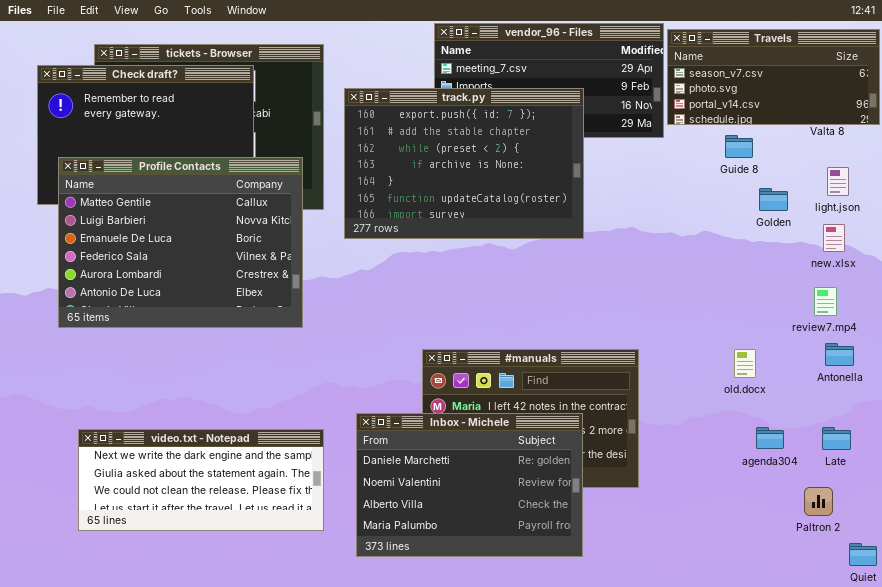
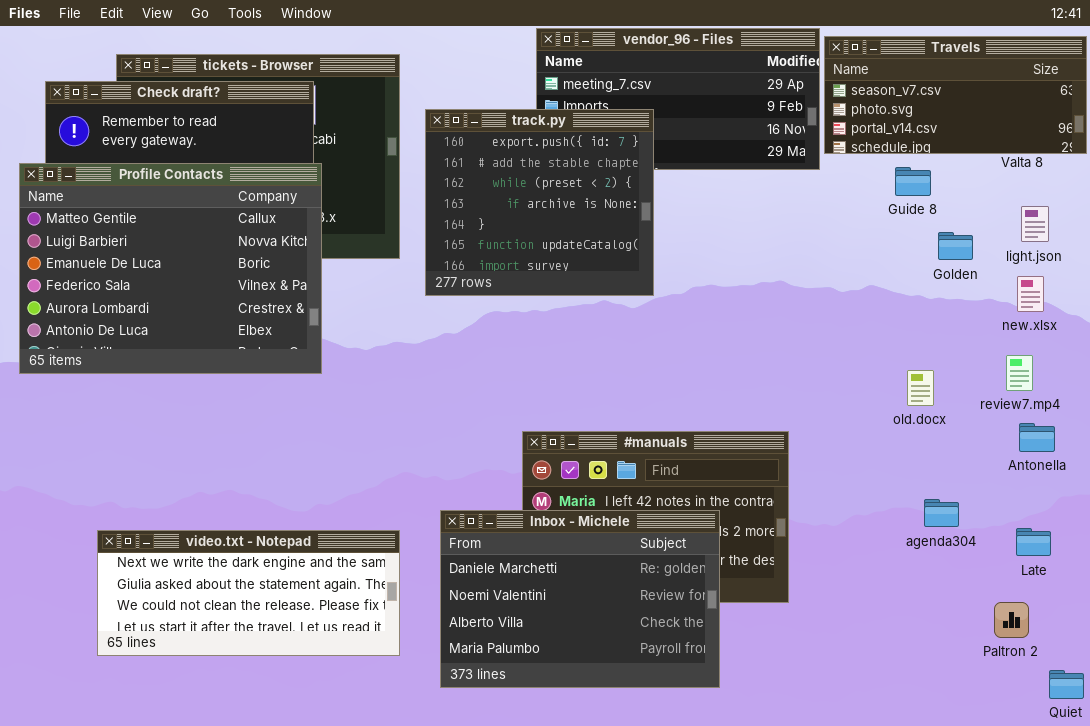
track.py: [344,88,584,239] -> [425,109,654,296], resized
Profile Contacts: [58,157,303,328] -> [19,163,322,374], moved
old.docx: [734,349,756,378] -> [907,370,934,406], moved
agenda304: [756,427,784,449] -> [924,499,959,527], moved

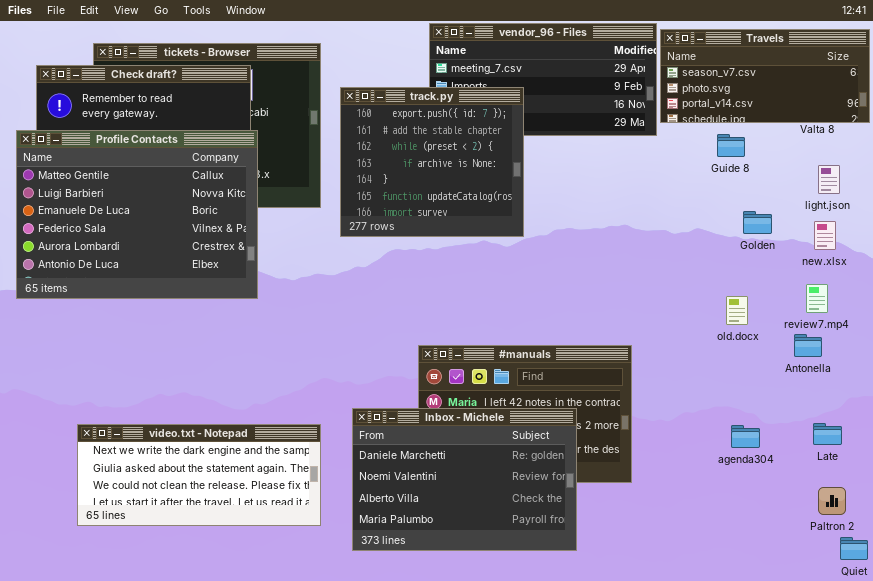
Golden: [938,232,973,260] -> [743,211,772,234], moved
Antonella: [1019,423,1055,452] -> [794,334,822,357], moved
agenda304: [924,499,959,527] -> [731,425,760,448], moved
Paltron 2: [994,602,1029,638] -> [818,487,846,515], moved

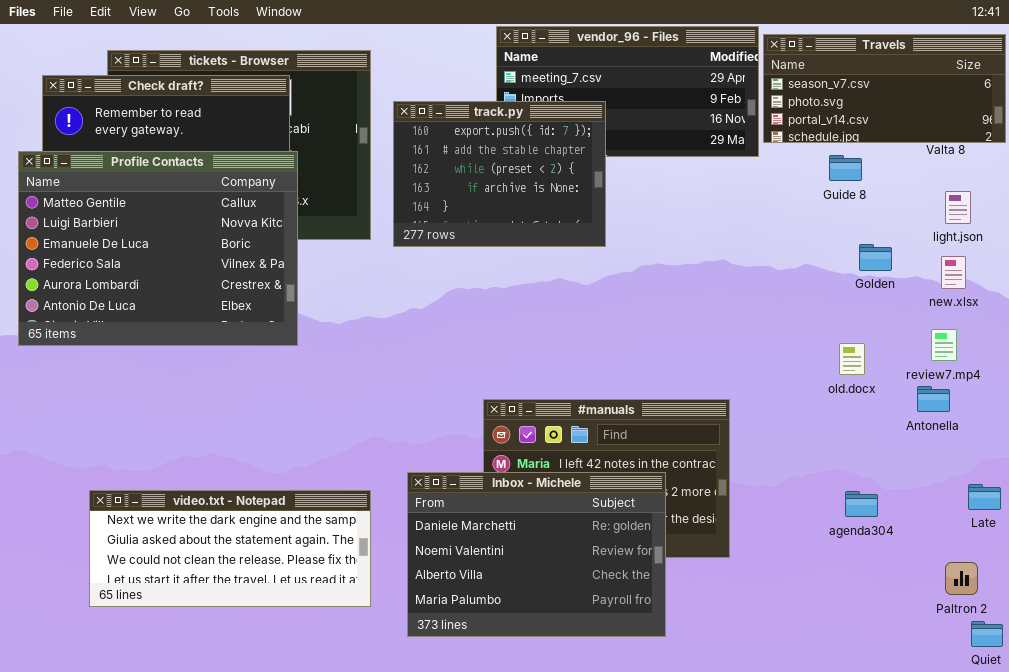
track.py: [340,87,524,237] -> [393,101,606,247], resized
Late: [813,423,842,445] -> [968,484,1001,510], moved

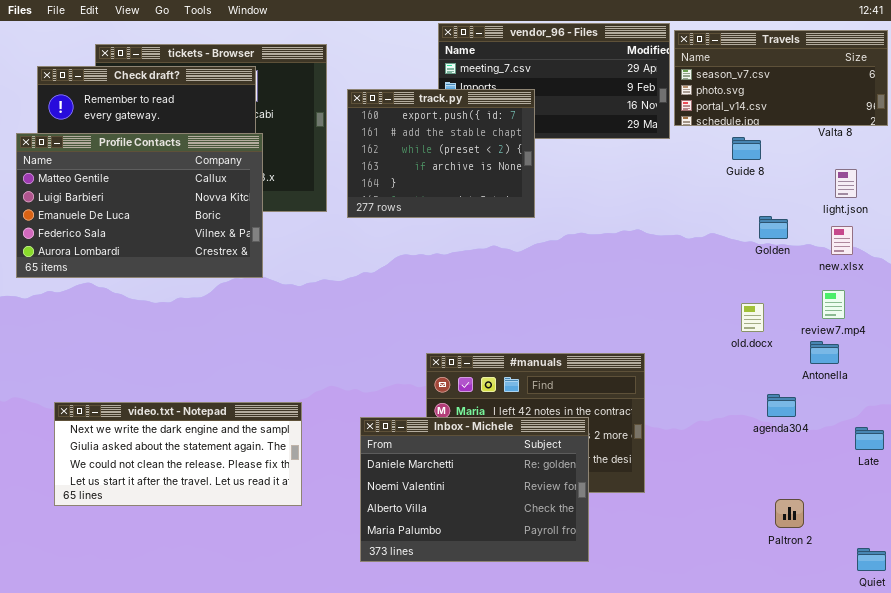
Profile Contacts: [18,151,298,346] -> [16,133,263,278], resized
video.txt - Notepad: [89,490,371,607] -> [54,402,302,506], moved
agenda304: [845,491,878,517] -> [767,394,796,417], moved
Paltron 2: [945,562,978,595] -> [775,499,804,528], moved

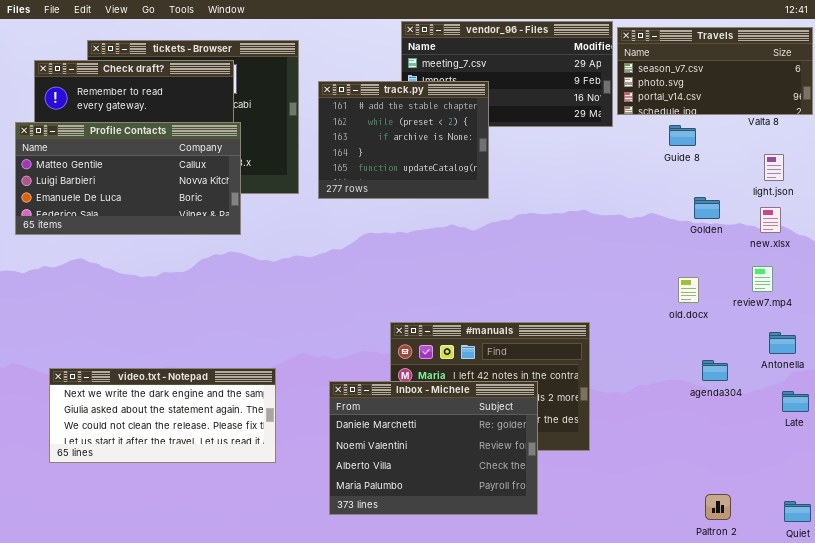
track.py: [347,89,535,218] -> [318,81,489,199], scrolled down 1 row
Profile Contacts: [16,133,263,278] -> [15,122,241,235], resized
Antonella: [810,341,839,364] -> [769,332,796,354], moved
Paltron 2: [775,499,804,528] -> [705,494,731,520], moved

